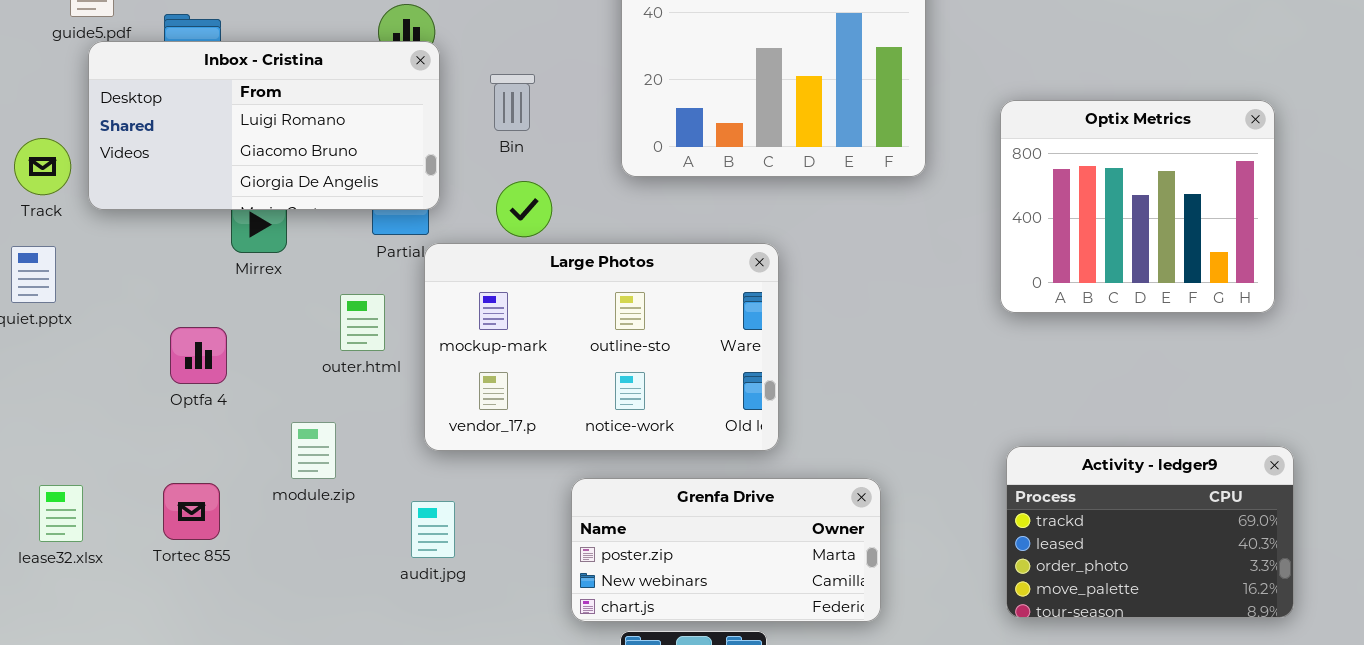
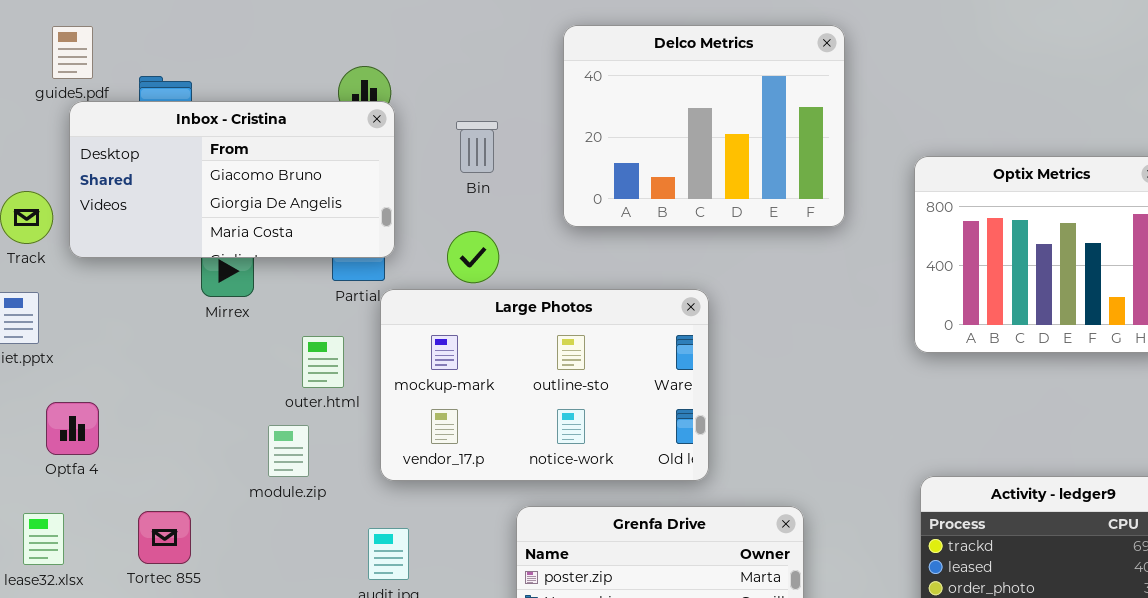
Inbox - Cristina: [88,41,440,210] -> [69,101,395,258], scrolled down 1 row
Bin: [490,74,535,131] -> [456,121,498,173], moved
Optfa 4: [170,327,227,384] -> [46,402,99,455], moved
module.zip: [291,422,336,479] -> [268,425,309,477], moved

